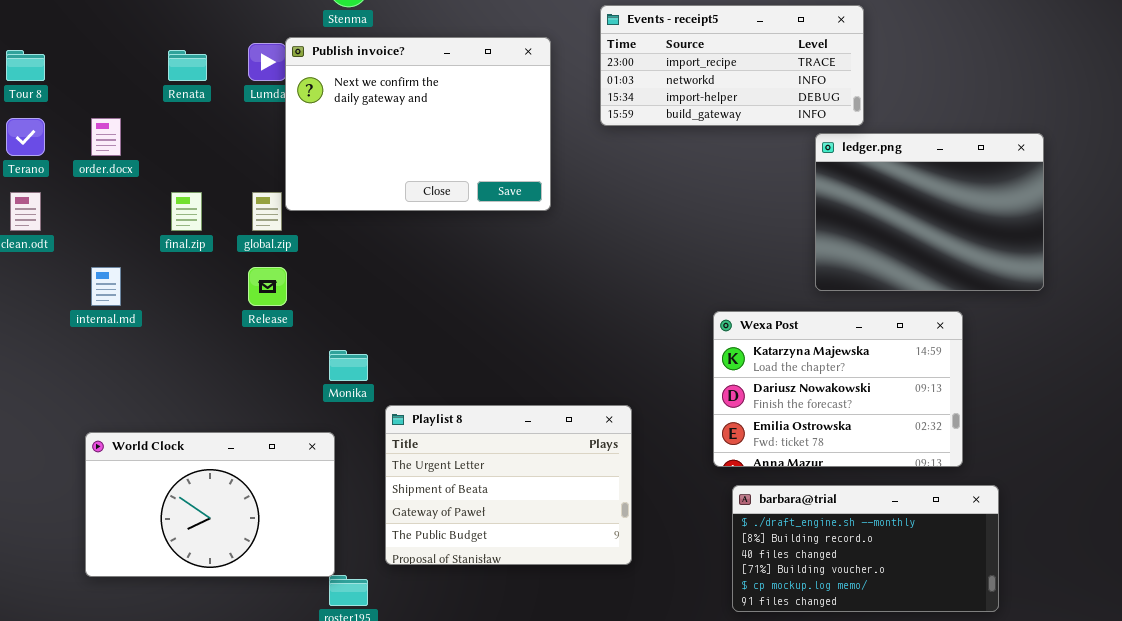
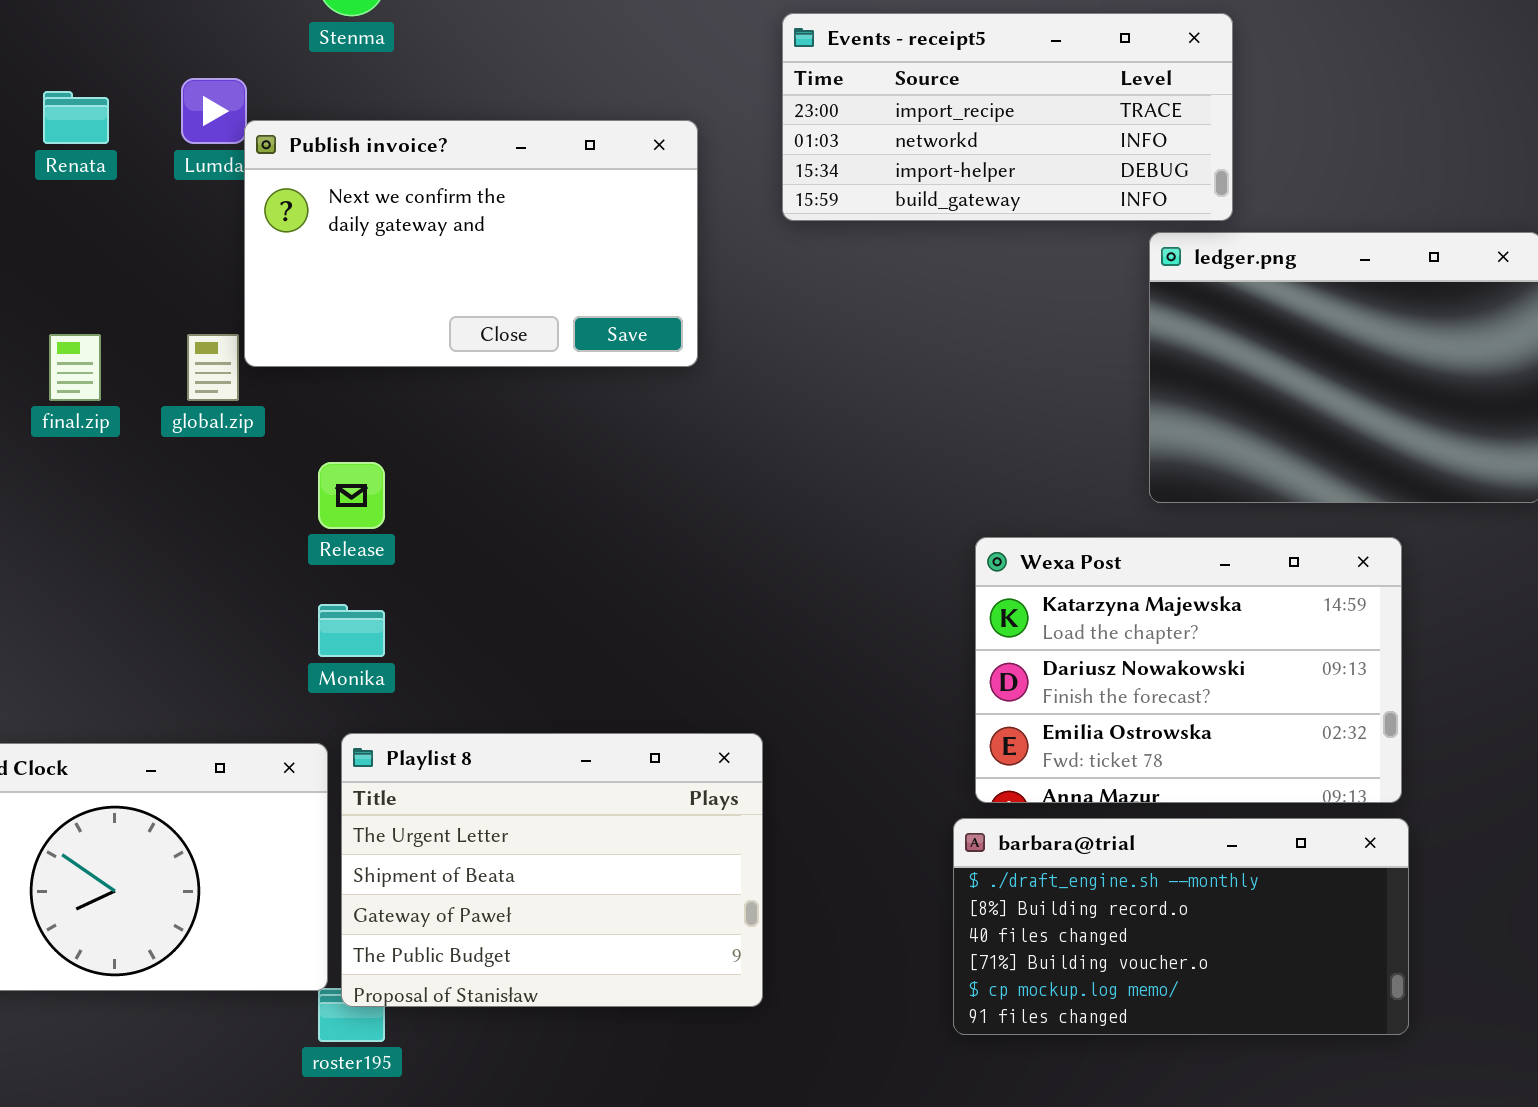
Publish invoice?: [285,37,551,211] -> [244,120,698,367], resized
Release: [248,267,287,306] -> [318,462,385,529], moved
Playlist 8: [385,405,632,565] -> [341,733,763,1007], moved
barbara@trial: [732,485,999,612] -> [953,818,1409,1035], moved

